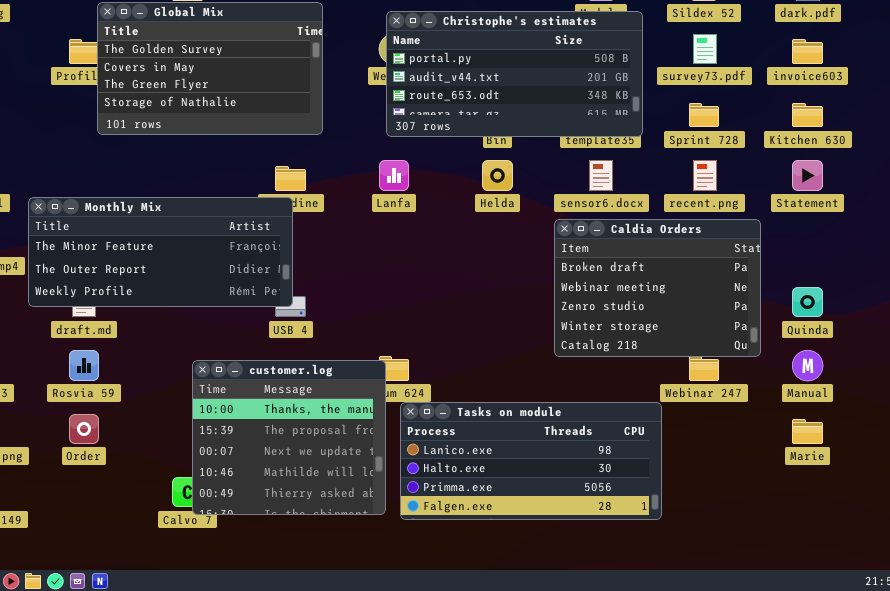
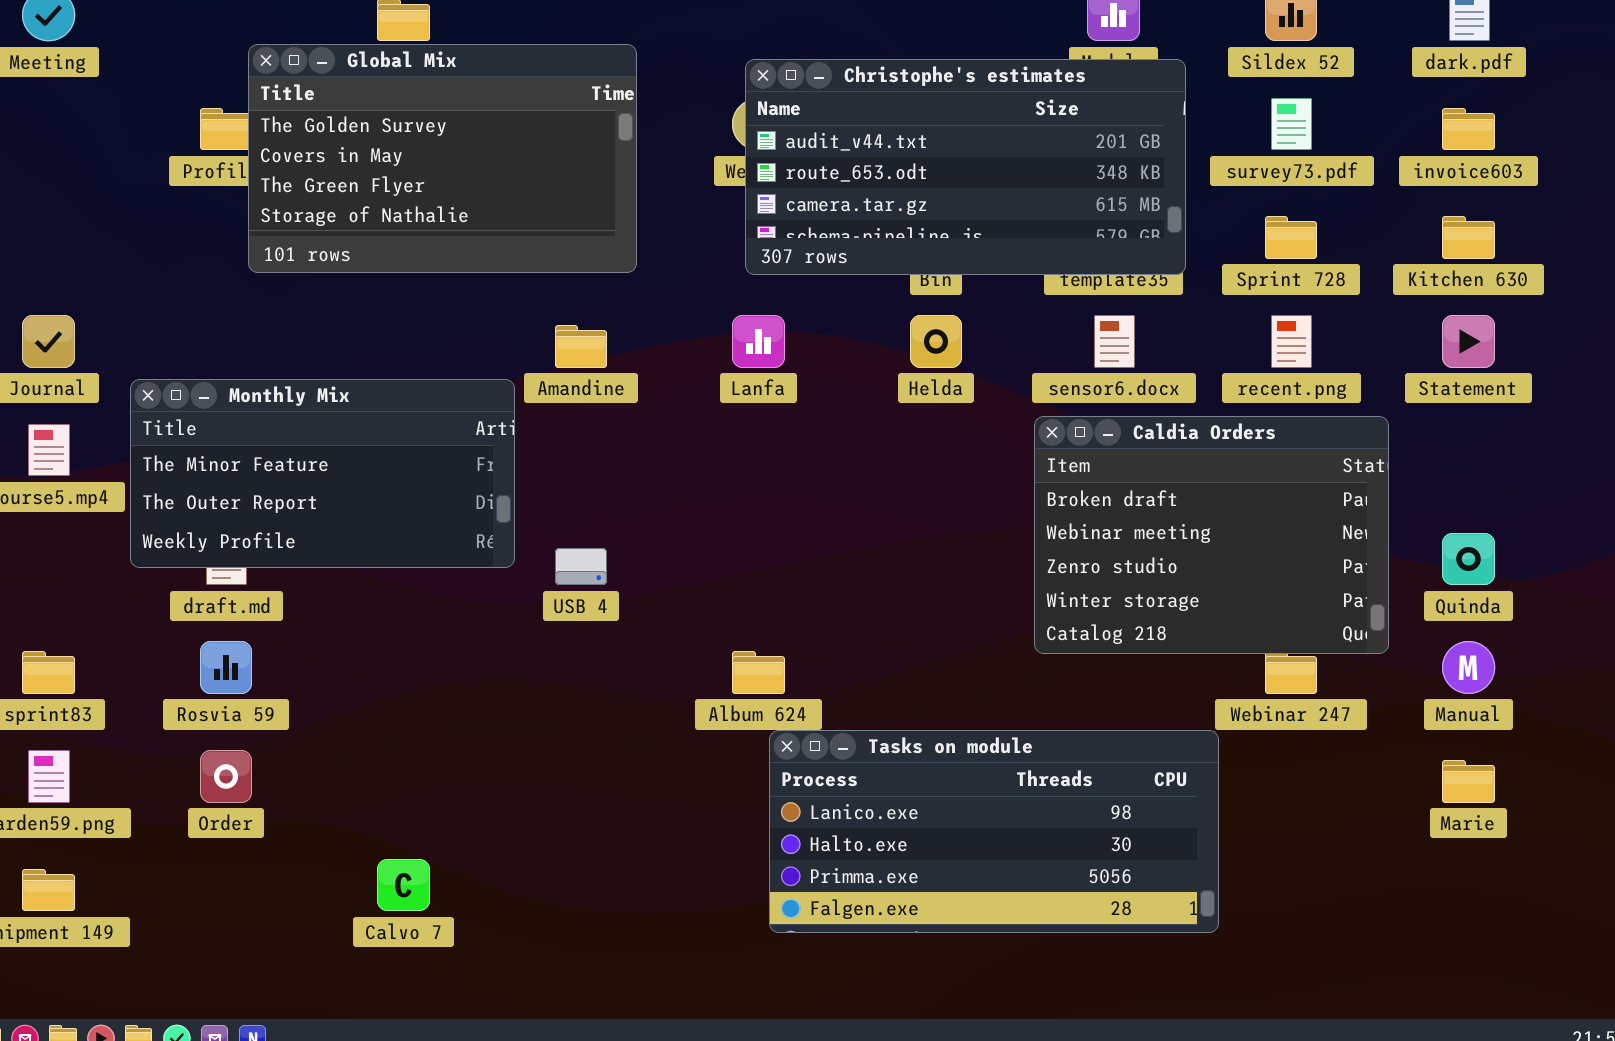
Christophe's estimates: [386,11,643,137] -> [745,59,1186,275], scrolled down 1 row
Monthly Mix: [28,197,293,307] -> [130,379,515,568], resized
customer.log: [192,360,386,515] -> none, closed

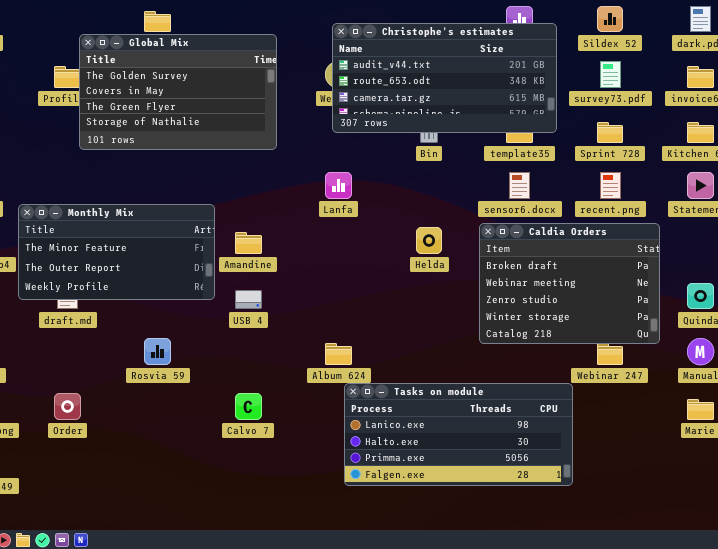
Christophe's estimates: [745,59,1186,275] -> [332,23,557,133], moved
Helda: [910,315,962,368] -> [416,227,442,254], moved
Amandine: [555,325,607,368] -> [235,232,262,254], moved
Rosvia 59: [200,641,252,694] -> [144,338,171,365], moved
Calvo 7: [377,859,430,911] -> [235,393,262,420], moved

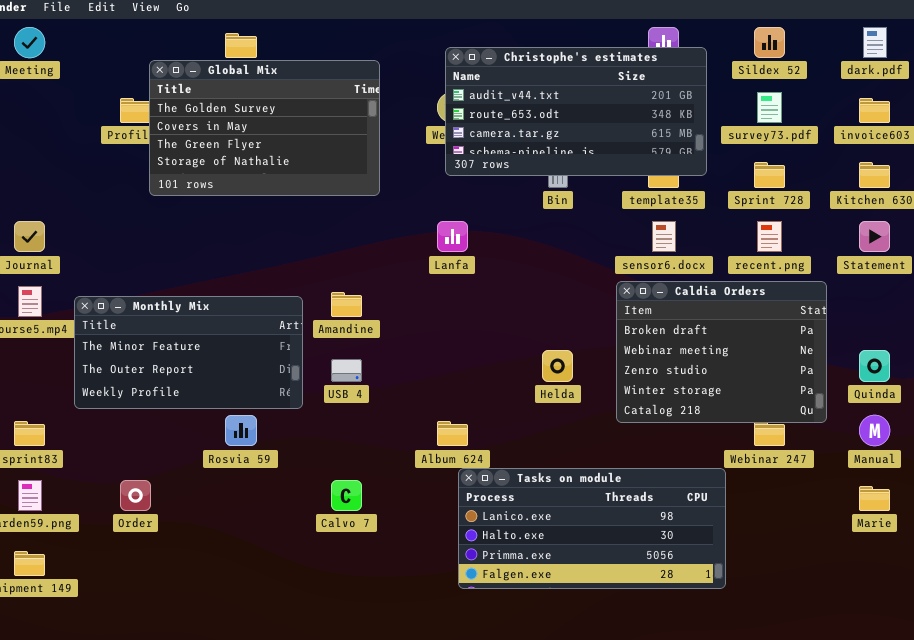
Monthly Mix: [18,204,215,300] -> [74,296,303,409], moved
Helda: [416,227,442,254] -> [542,350,573,382], moved

